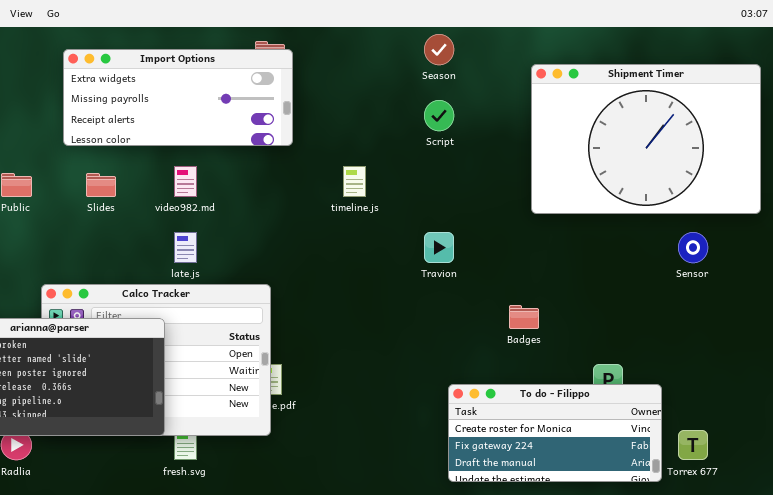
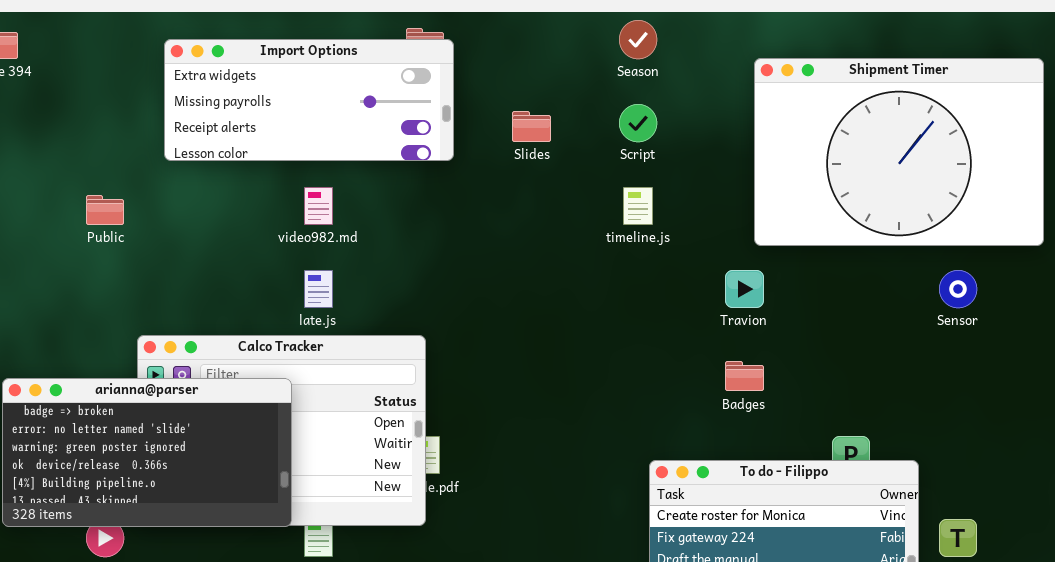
timeline.js: [343,166,366,197] -> [623,187,653,225], moved
Slides: [86,173,116,197] -> [512,111,551,142], moved
Travion: [424,232,454,263] -> [725,270,764,308], moved

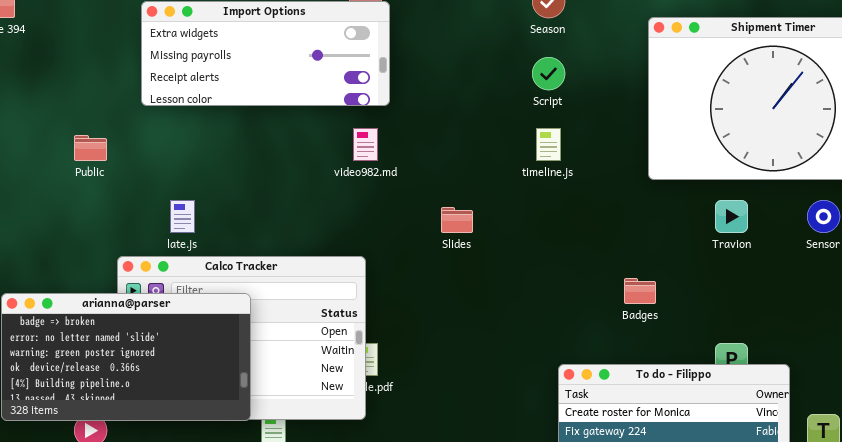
Slides: [512,111,551,142] -> [441,207,473,233], moved
video982.md: [304,187,333,225] -> [353,128,378,161], moved
late.js: [304,270,333,308] -> [170,200,195,233], moved
Travion: [725,270,764,308] -> [715,200,748,233], moved

